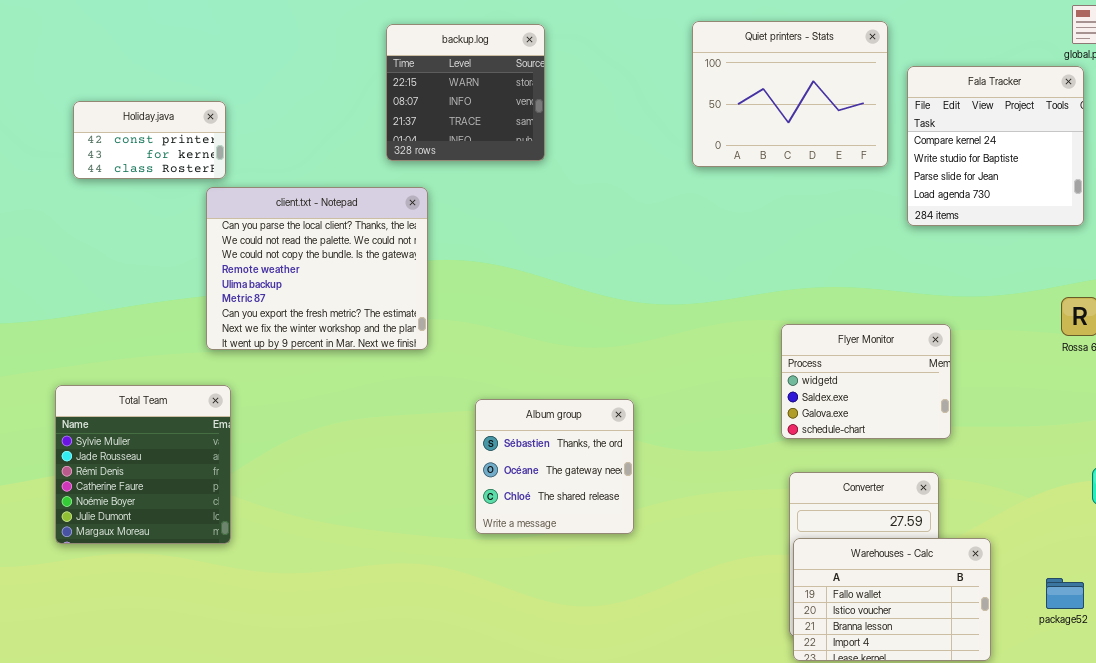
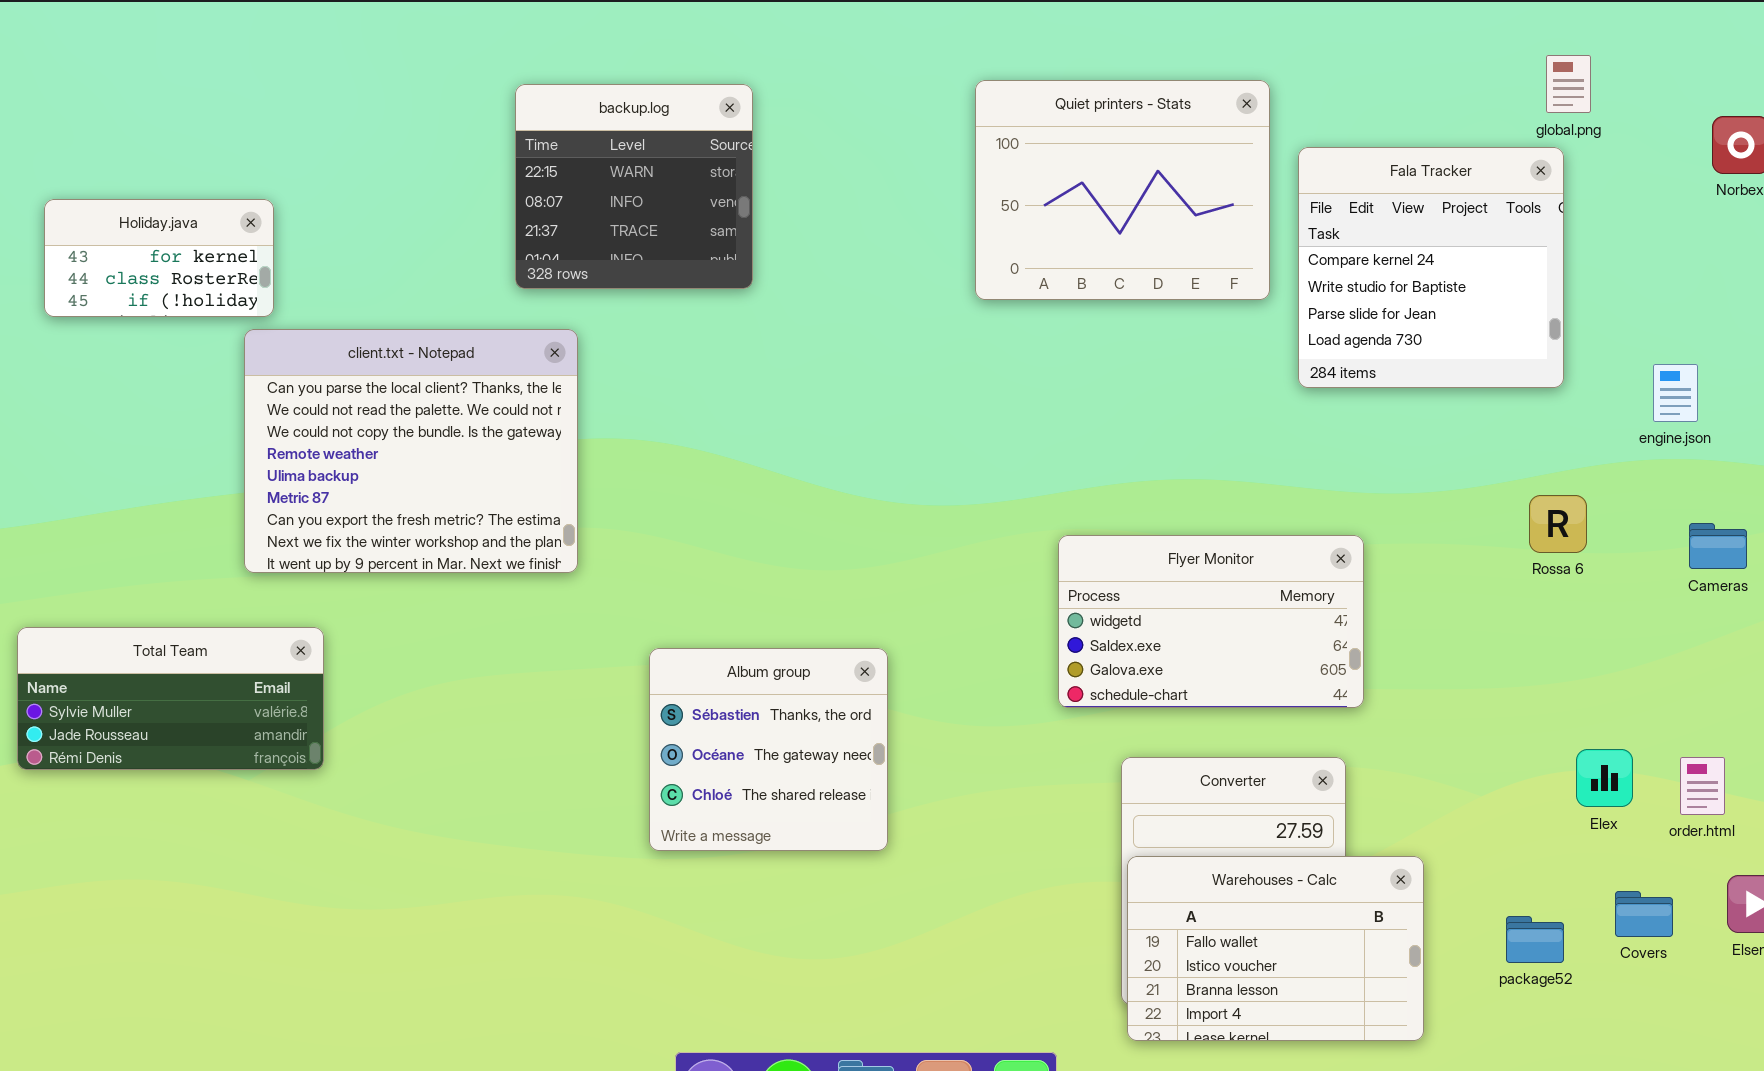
Holiday.java: [73,101,226,179] -> [44,199,274,317], scrolled down 1 row
Flyer Monitor: [781,324,951,439] -> [1058,535,1364,708], resized
Total Team: [55,385,231,544] -> [17,627,324,770], resized

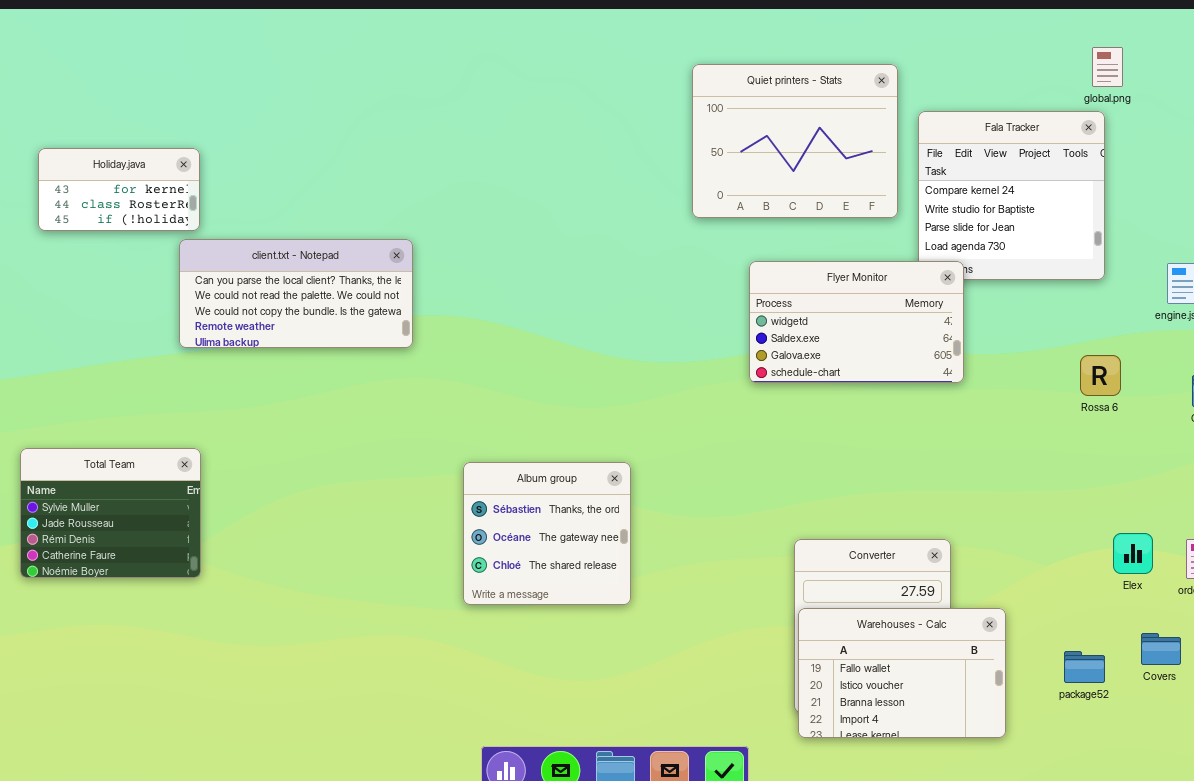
backup.log: [515,84,753,289] -> none, closed
client.txt - Notepad: [244,329,578,573] -> [179,239,413,348], resized
Flyer Monitor: [1058,535,1364,708] -> [749,261,964,383], moved
Total Team: [17,627,324,770] -> [20,448,201,578], resized

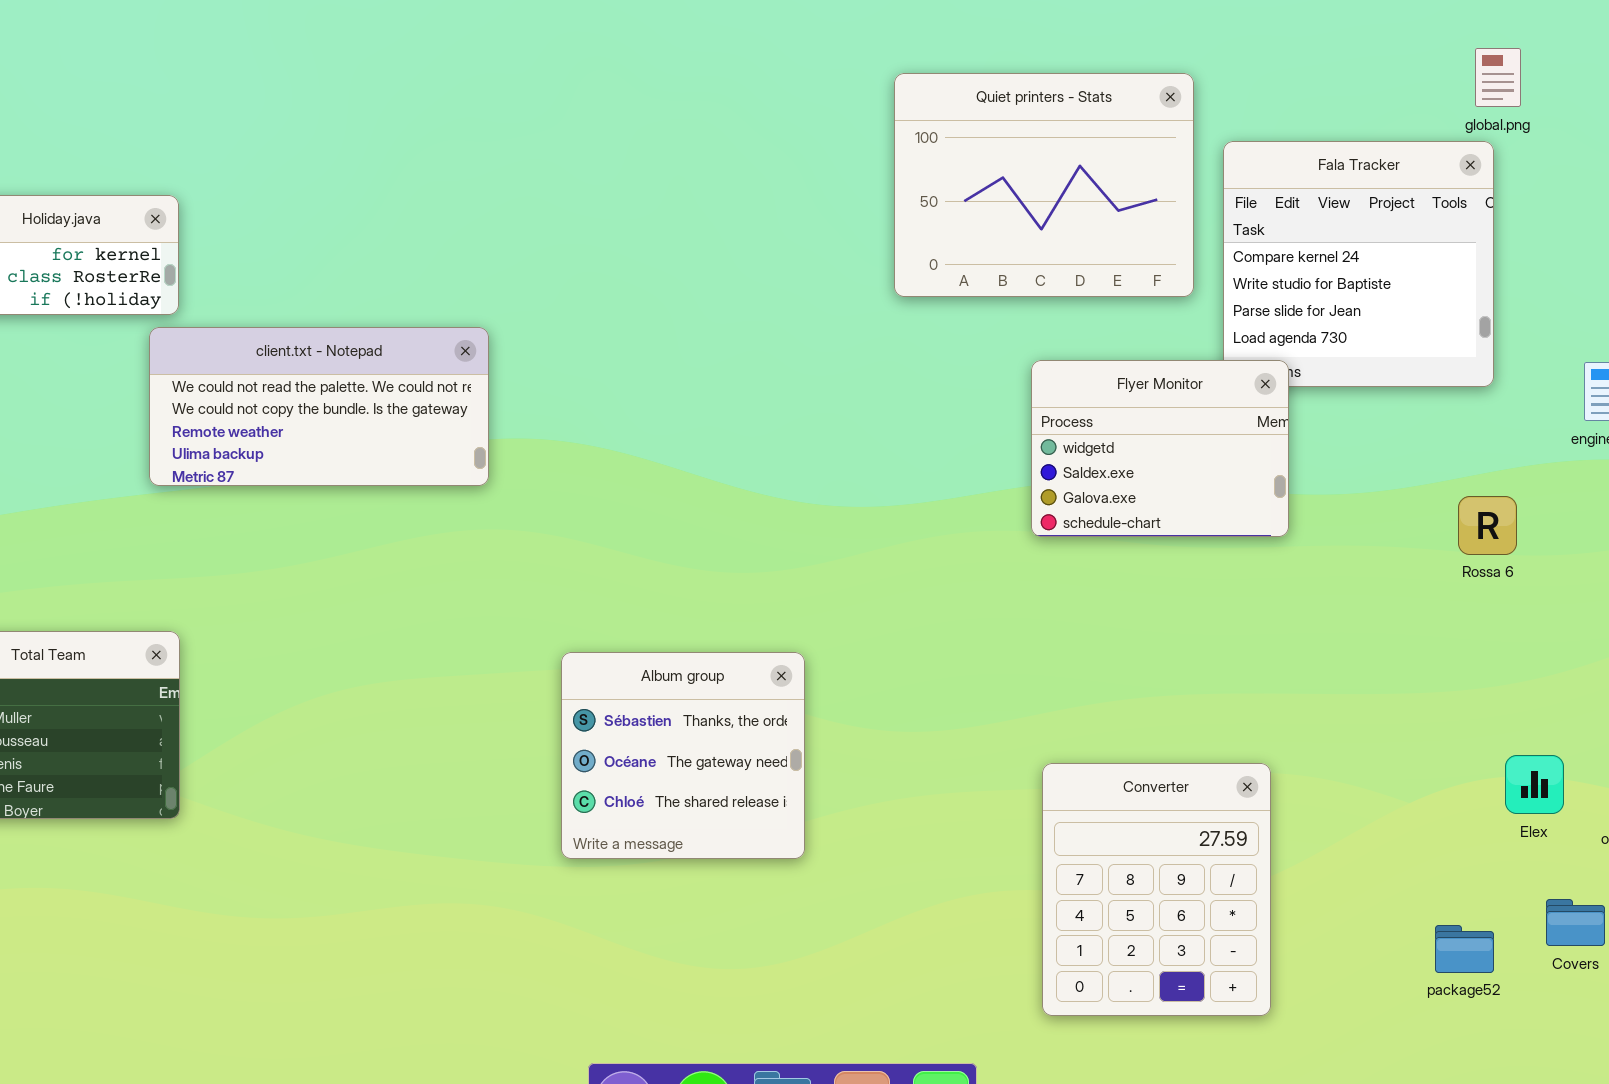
client.txt - Notepad: [179,239,413,348] -> [149,327,489,486], scrolled down 1 row
Flyer Monitor: [749,261,964,383] -> [1031,360,1289,537], resized
Warehouses - Calc: [798,608,1006,738] -> none, closed

